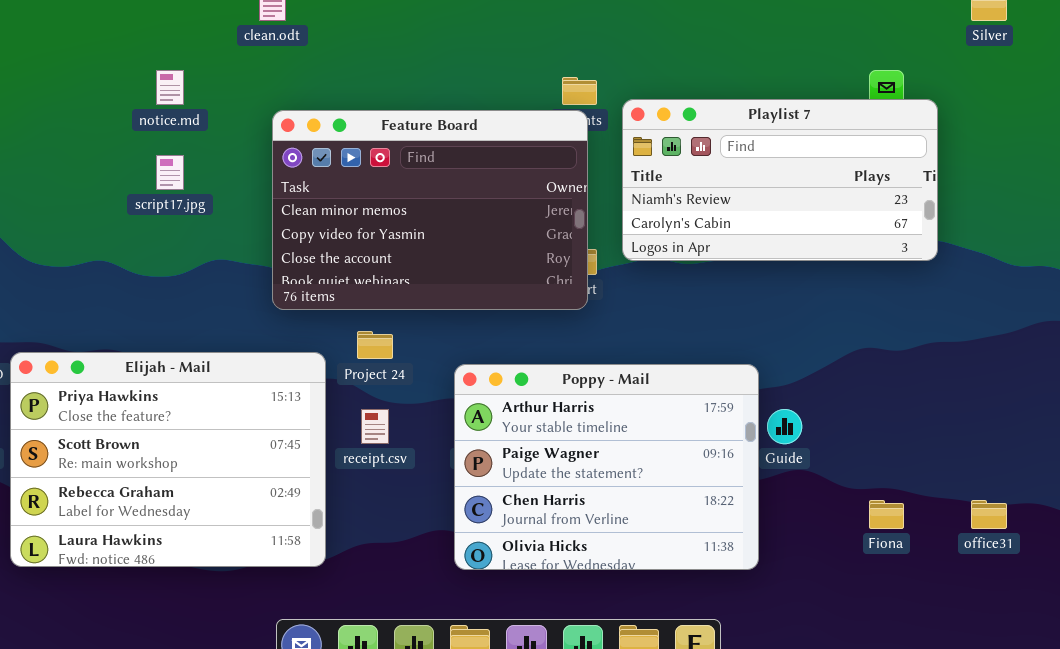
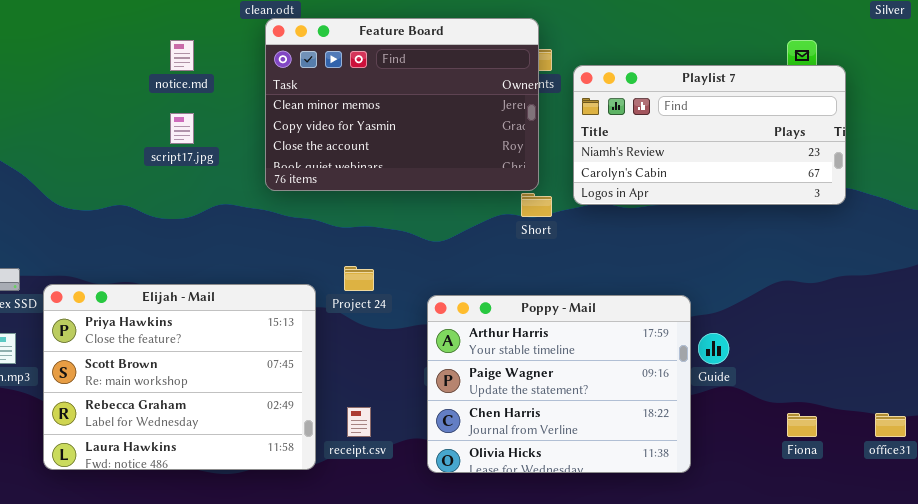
Feature Board: [272,110,588,310] -> [265,18,539,191], moved
receipt.csv: [361,409,389,444] -> [347,407,371,437], moved

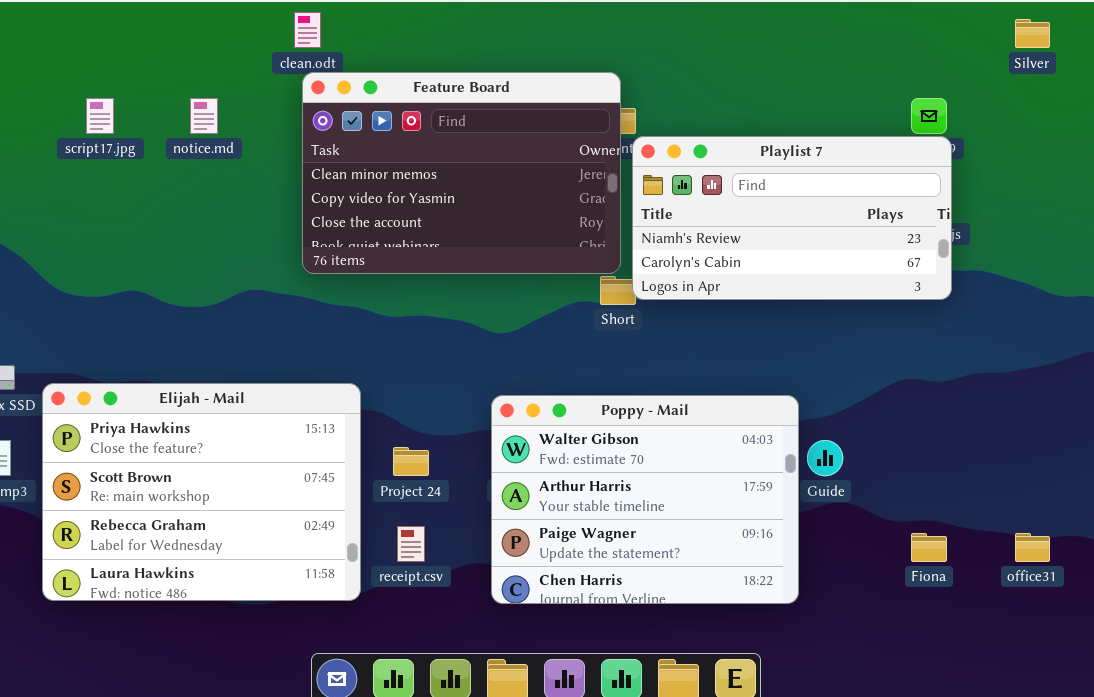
Playlist 7: [573,65,846,205] -> [632,136,952,300], moved
script17.jpg: [170,113,194,144] -> [86,98,114,134], moved
Project 24: [344,266,374,291] -> [393,447,429,476], moved
Poppy - Mail: [427,295,691,473] -> [491,395,799,604], scrolled up 1 row

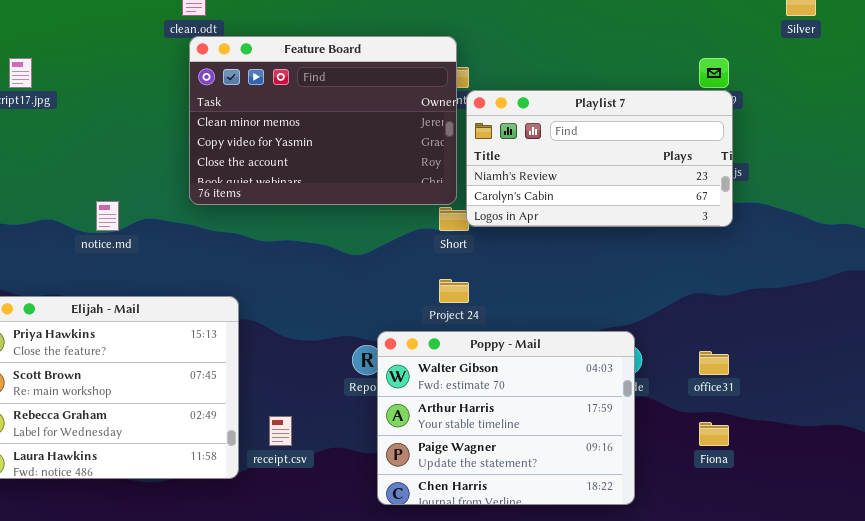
notice.md: [190,98,218,134] -> [96,201,119,231], moved
Poppy - Mail: [491,395,799,604] -> [377,331,635,505], moved
Project 24: [393,447,429,476] -> [439,279,469,303], moved
office31: [1015,533,1050,562] -> [699,351,729,375], moved

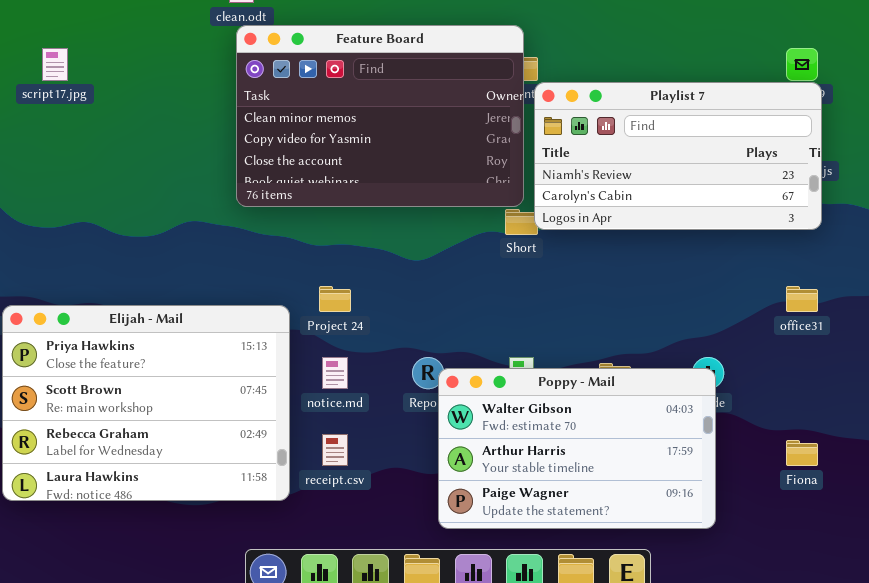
notice.md: [96,201,119,231] -> [322,357,348,389], moved
Project 24: [439,279,469,303] -> [319,286,351,312], moved
Poppy - Mail: [377,331,635,505] -> [438,368,716,529], resized
office31: [699,351,729,375] -> [786,286,818,312], moved

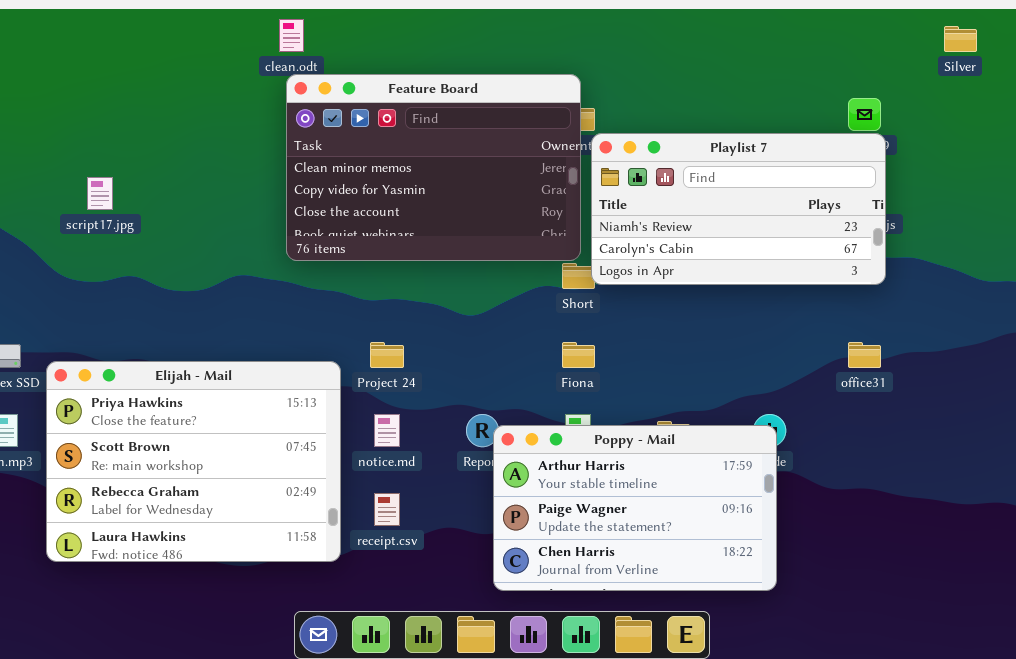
script17.jpg: [42,48,68,81] -> [87,177,113,210], moved
Poppy - Mail: [438,368,716,529] -> [493,425,777,591], scrolled down 1 row
Fiona: [786,440,818,466] -> [562,342,595,368], moved

